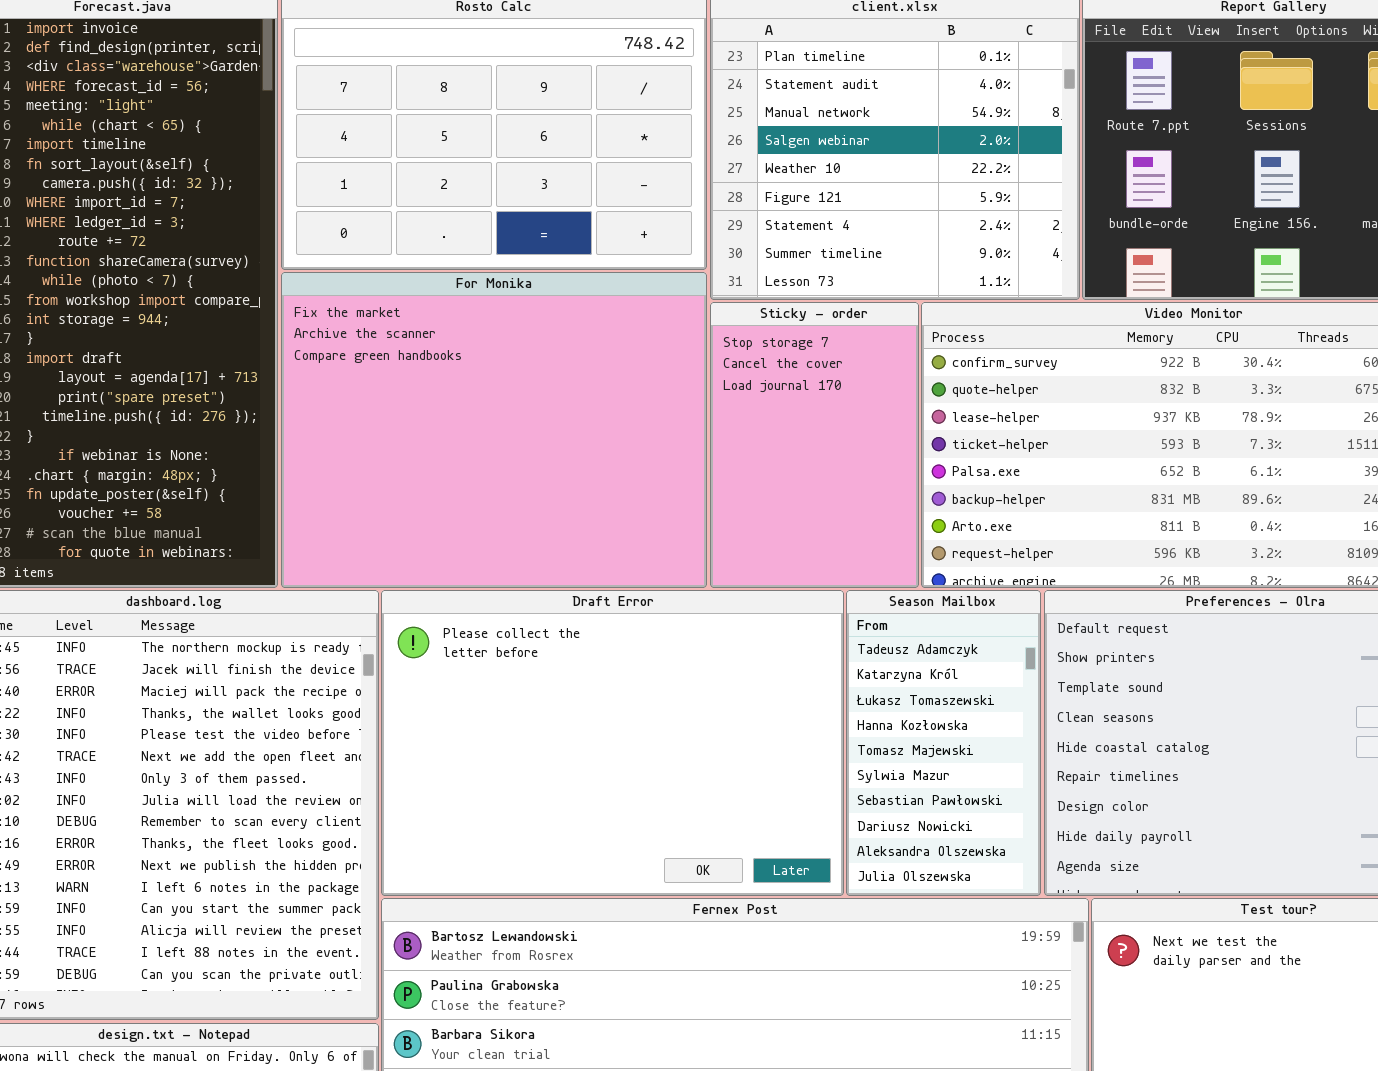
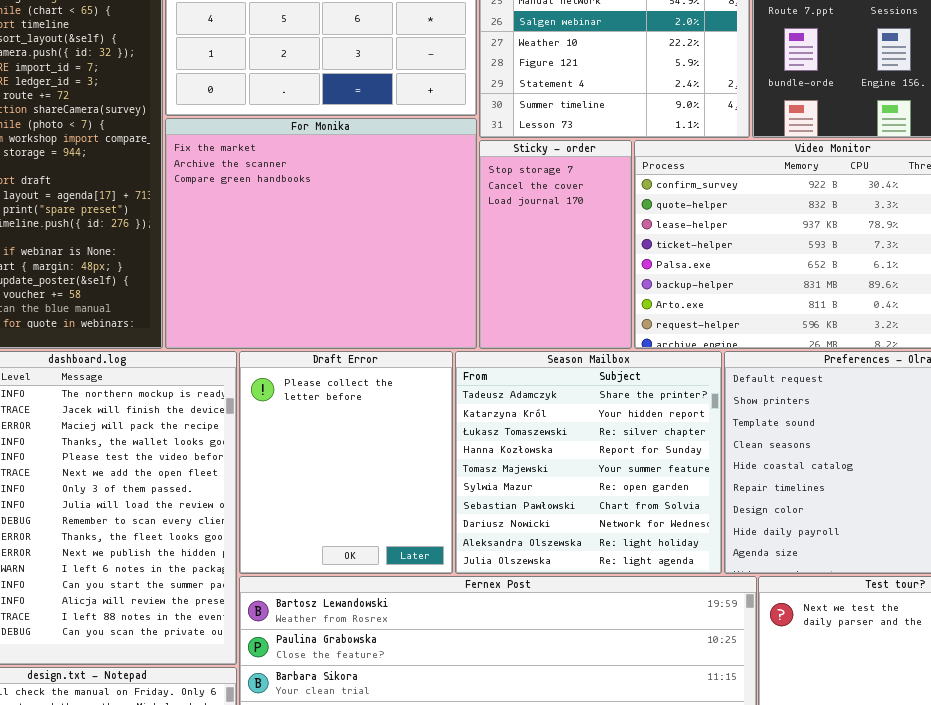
Draft Error: [381,590,844,896] -> [239,351,453,574], resized
Season Mailbox: [846,590,1041,896] -> [455,351,722,574], resized

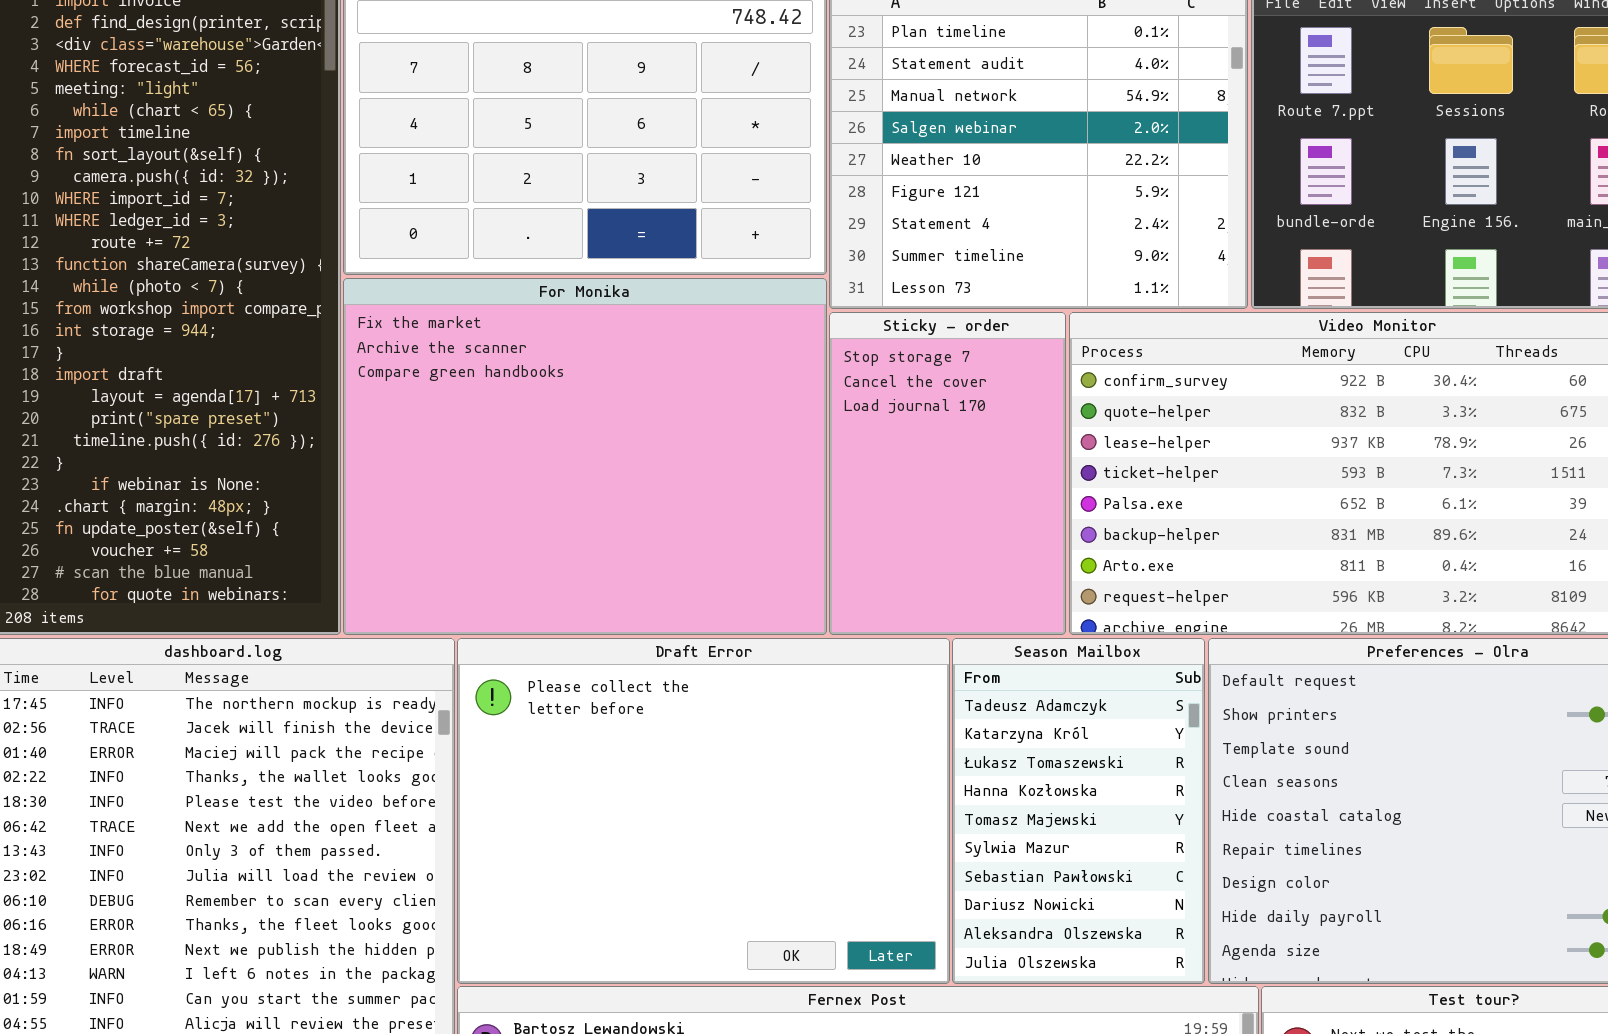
Draft Error: [239,351,453,574] -> [457,638,950,984], resized
Season Mailbox: [455,351,722,574] -> [952,638,1205,984], resized

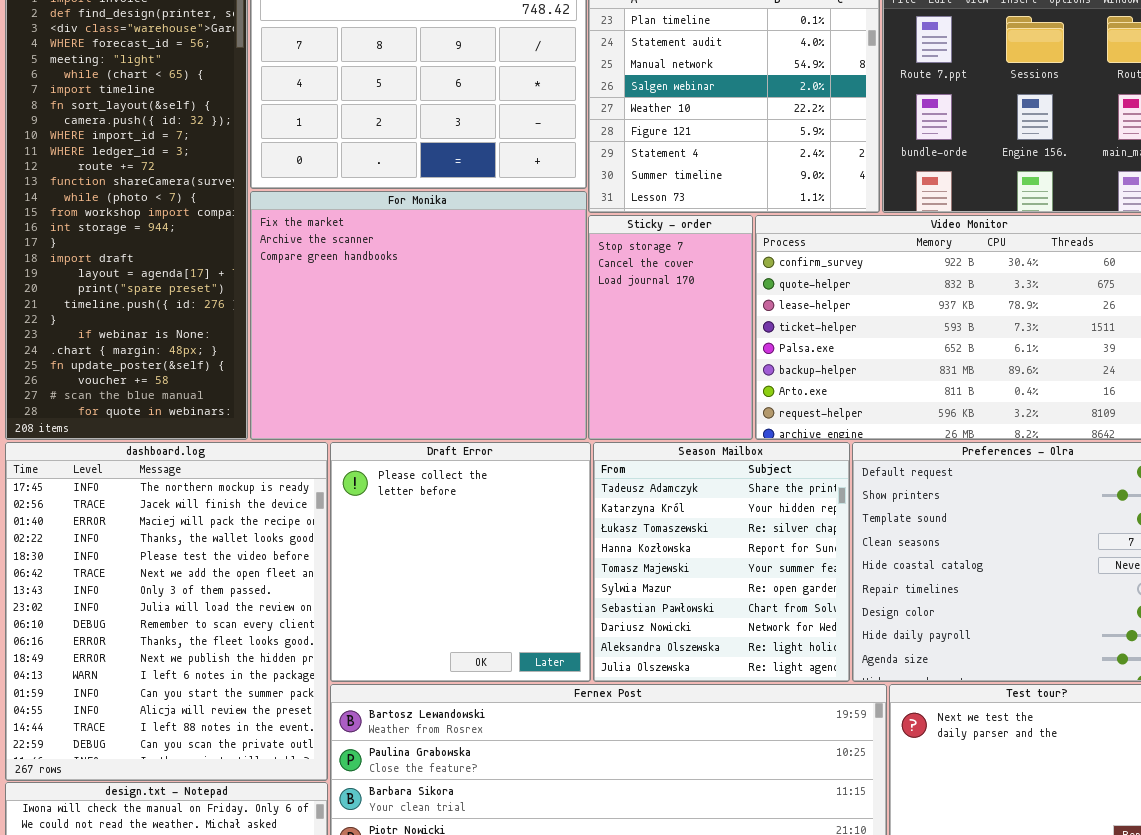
Draft Error: [457,638,950,984] -> [330,442,591,682], resized
Season Mailbox: [952,638,1205,984] -> [593,442,850,682], resized

